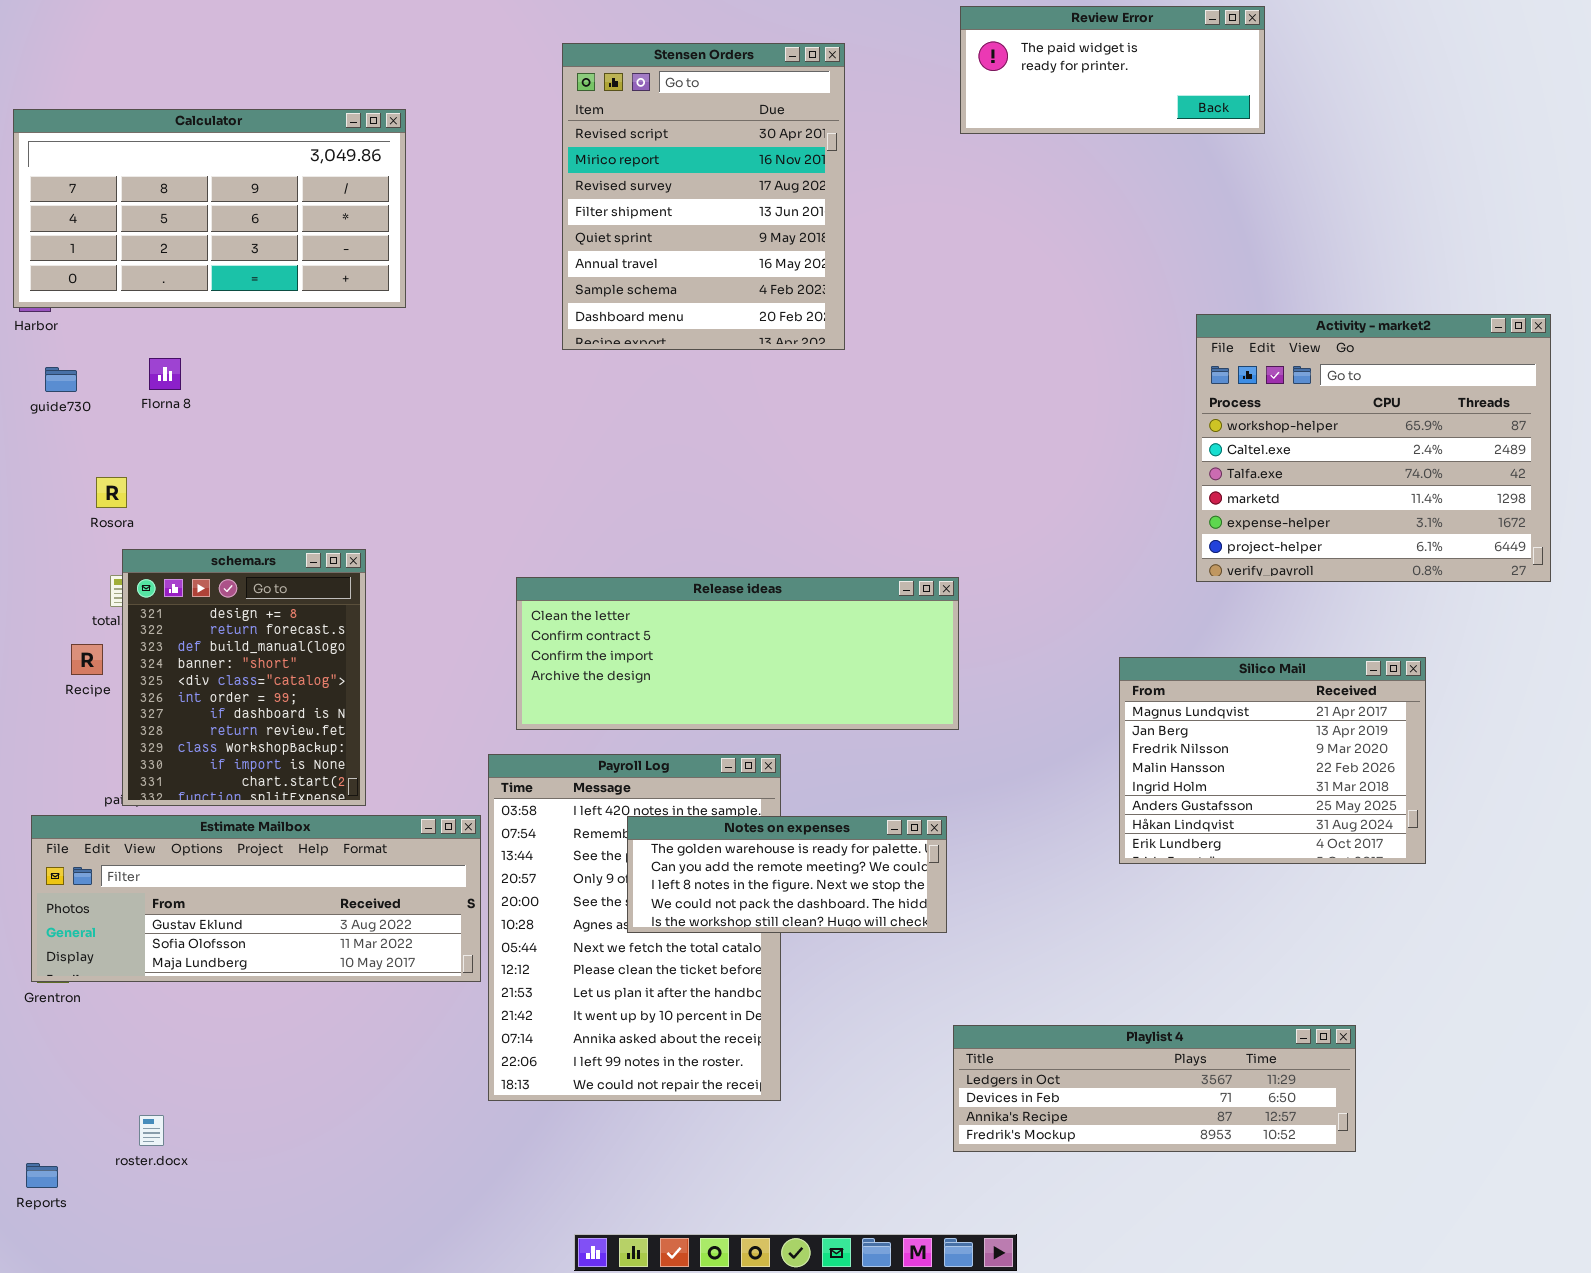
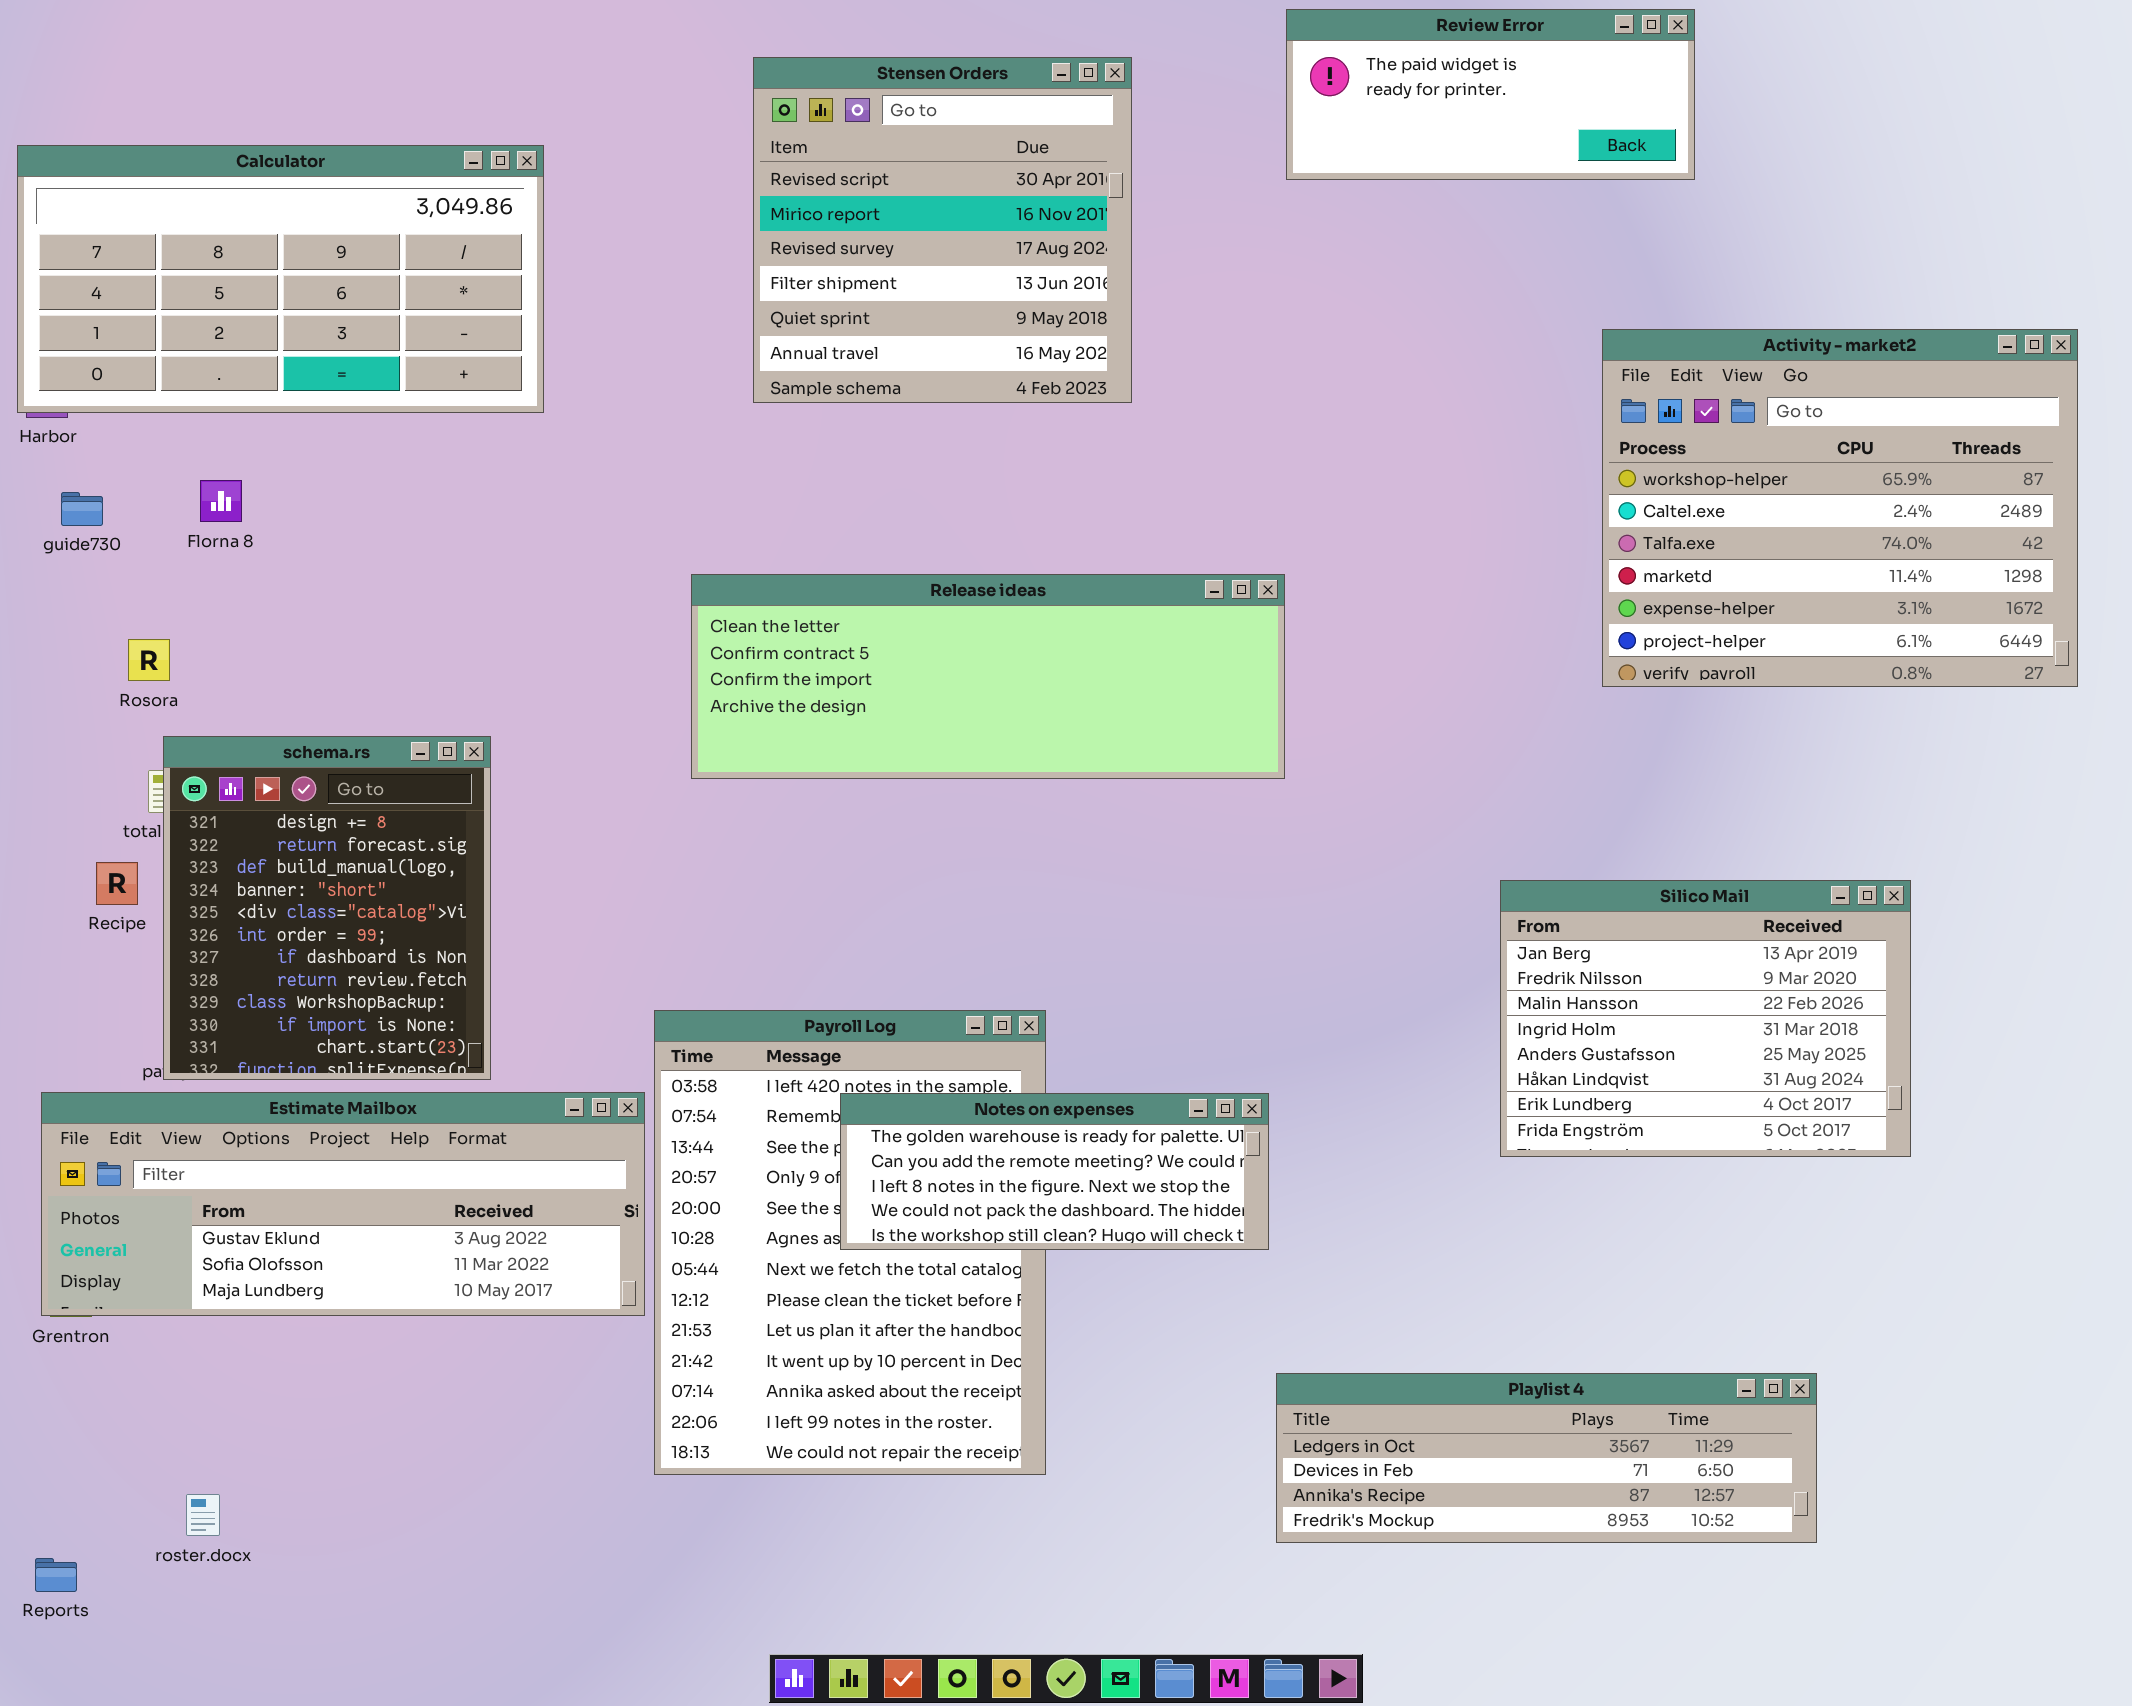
Stensen Orders: [562,43,845,350] -> [753,57,1132,403], resized
Activity - market2: [1196,314,1551,582] -> [1602,329,2078,687], moved
Release ideas: [516,577,959,730] -> [691,574,1285,779], moved
Silico Mail: [1119,657,1426,864] -> [1500,880,1911,1157], scrolled down 1 row

